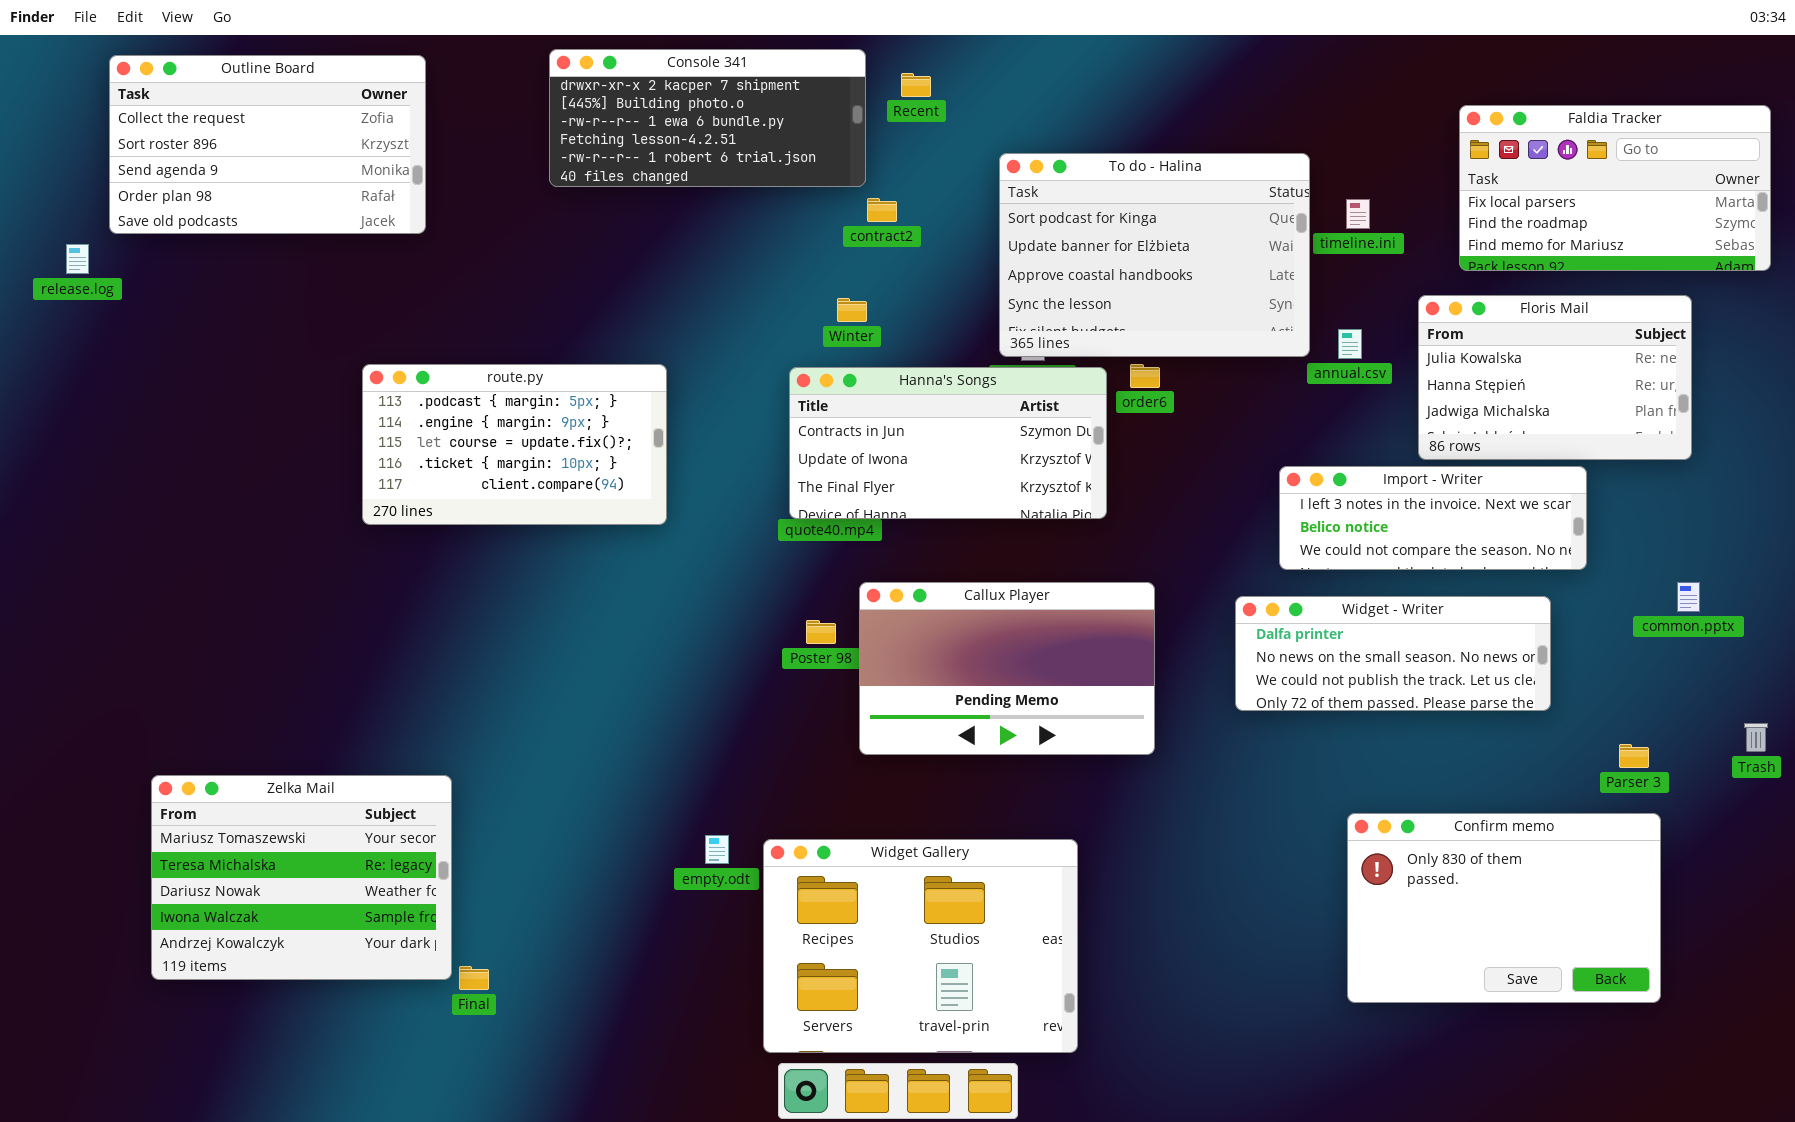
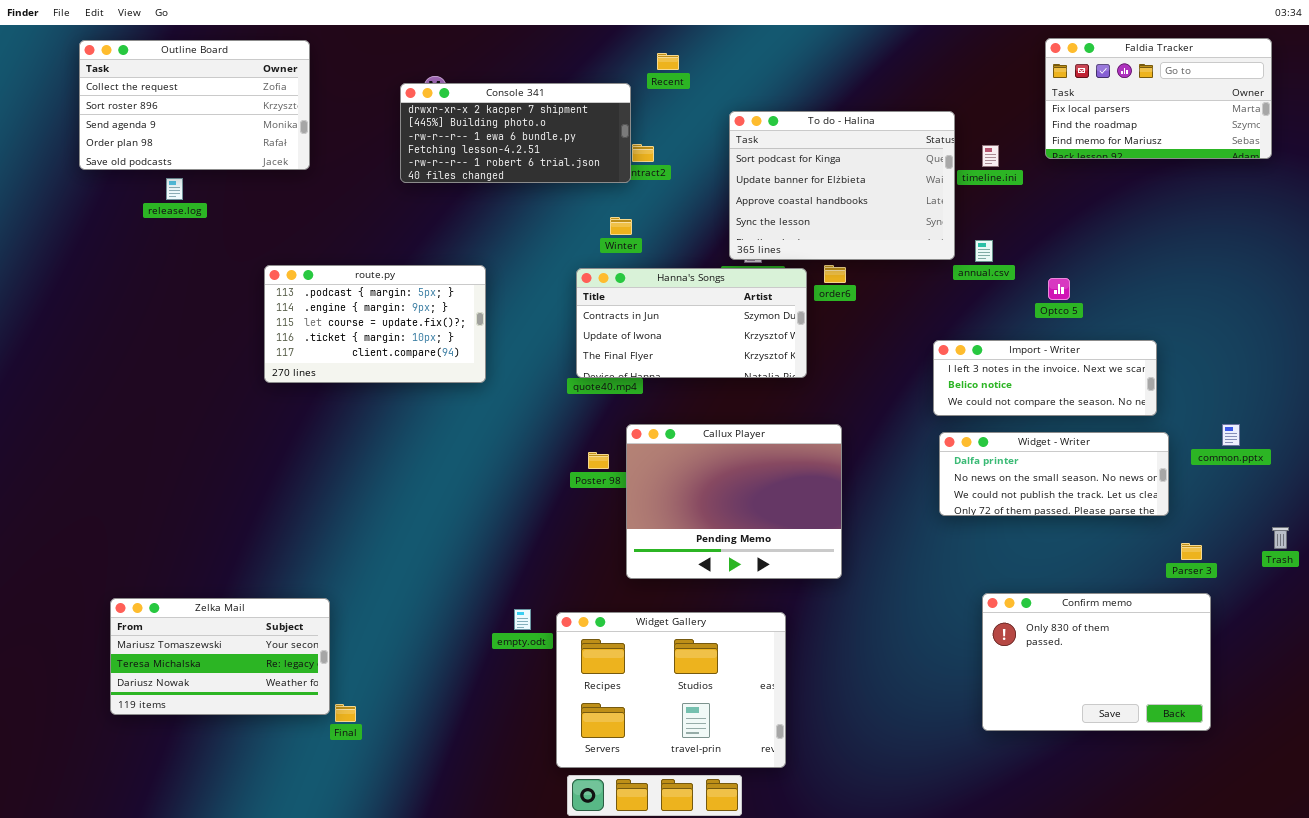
Console 341: [549,49,866,187] -> [400,83,631,183], moved
Faldia Tracker: [1459,105,1771,271] -> [1045,38,1272,159], moved
release.log: [66,244,89,274] -> [166,178,183,200], moved
Floris Mail: [1418,295,1692,460] -> none, closed
Callux Player: [859,582,1155,755] -> [626,424,842,579], resized
Widget - Writer: [1235,596,1551,711] -> [939,432,1169,516], moved
Zelka Mail: [151,775,452,980] -> [110,598,330,715], resized

